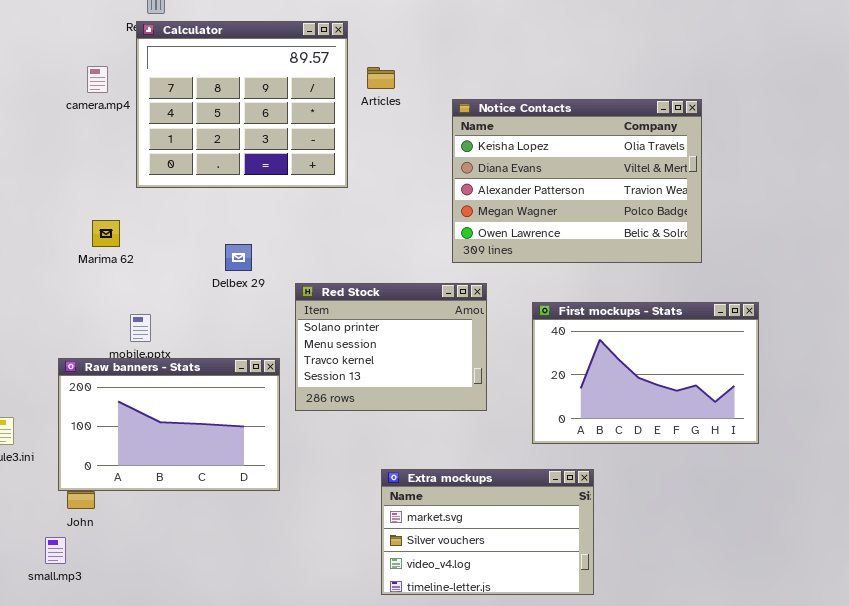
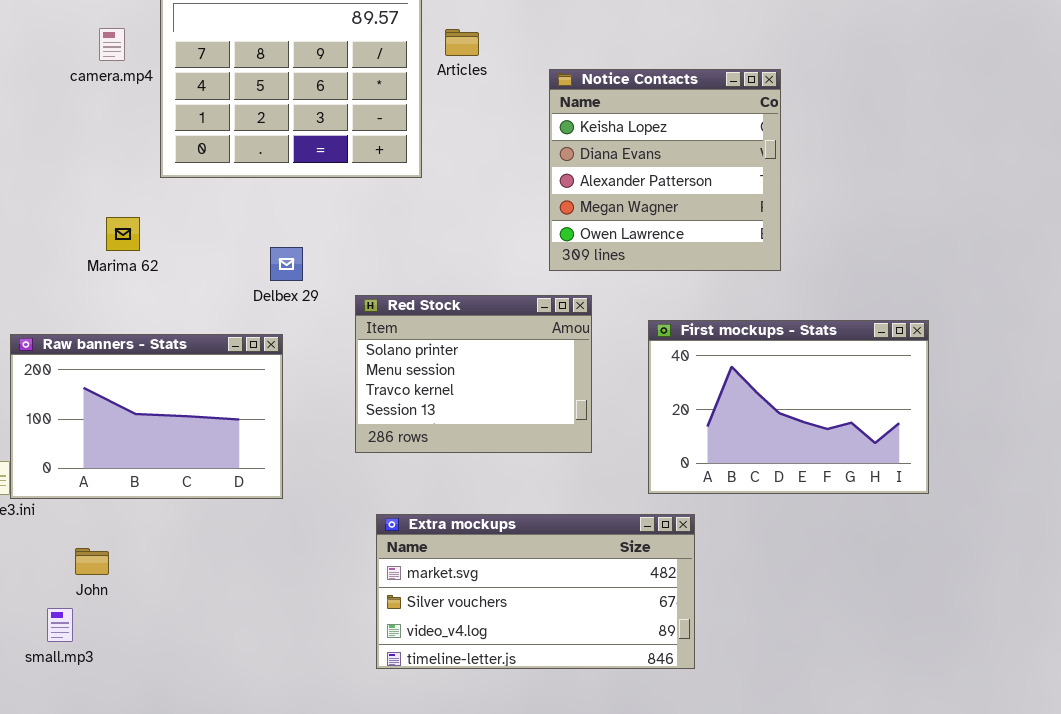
Notice Contacts: [452,99,702,263] -> [549,69,781,271], resized
Raw banners - Stats: [58,358,280,491] -> [10,334,283,499], moved
Extra mockups: [381,469,594,595] -> [376,514,695,669], moved, resized

